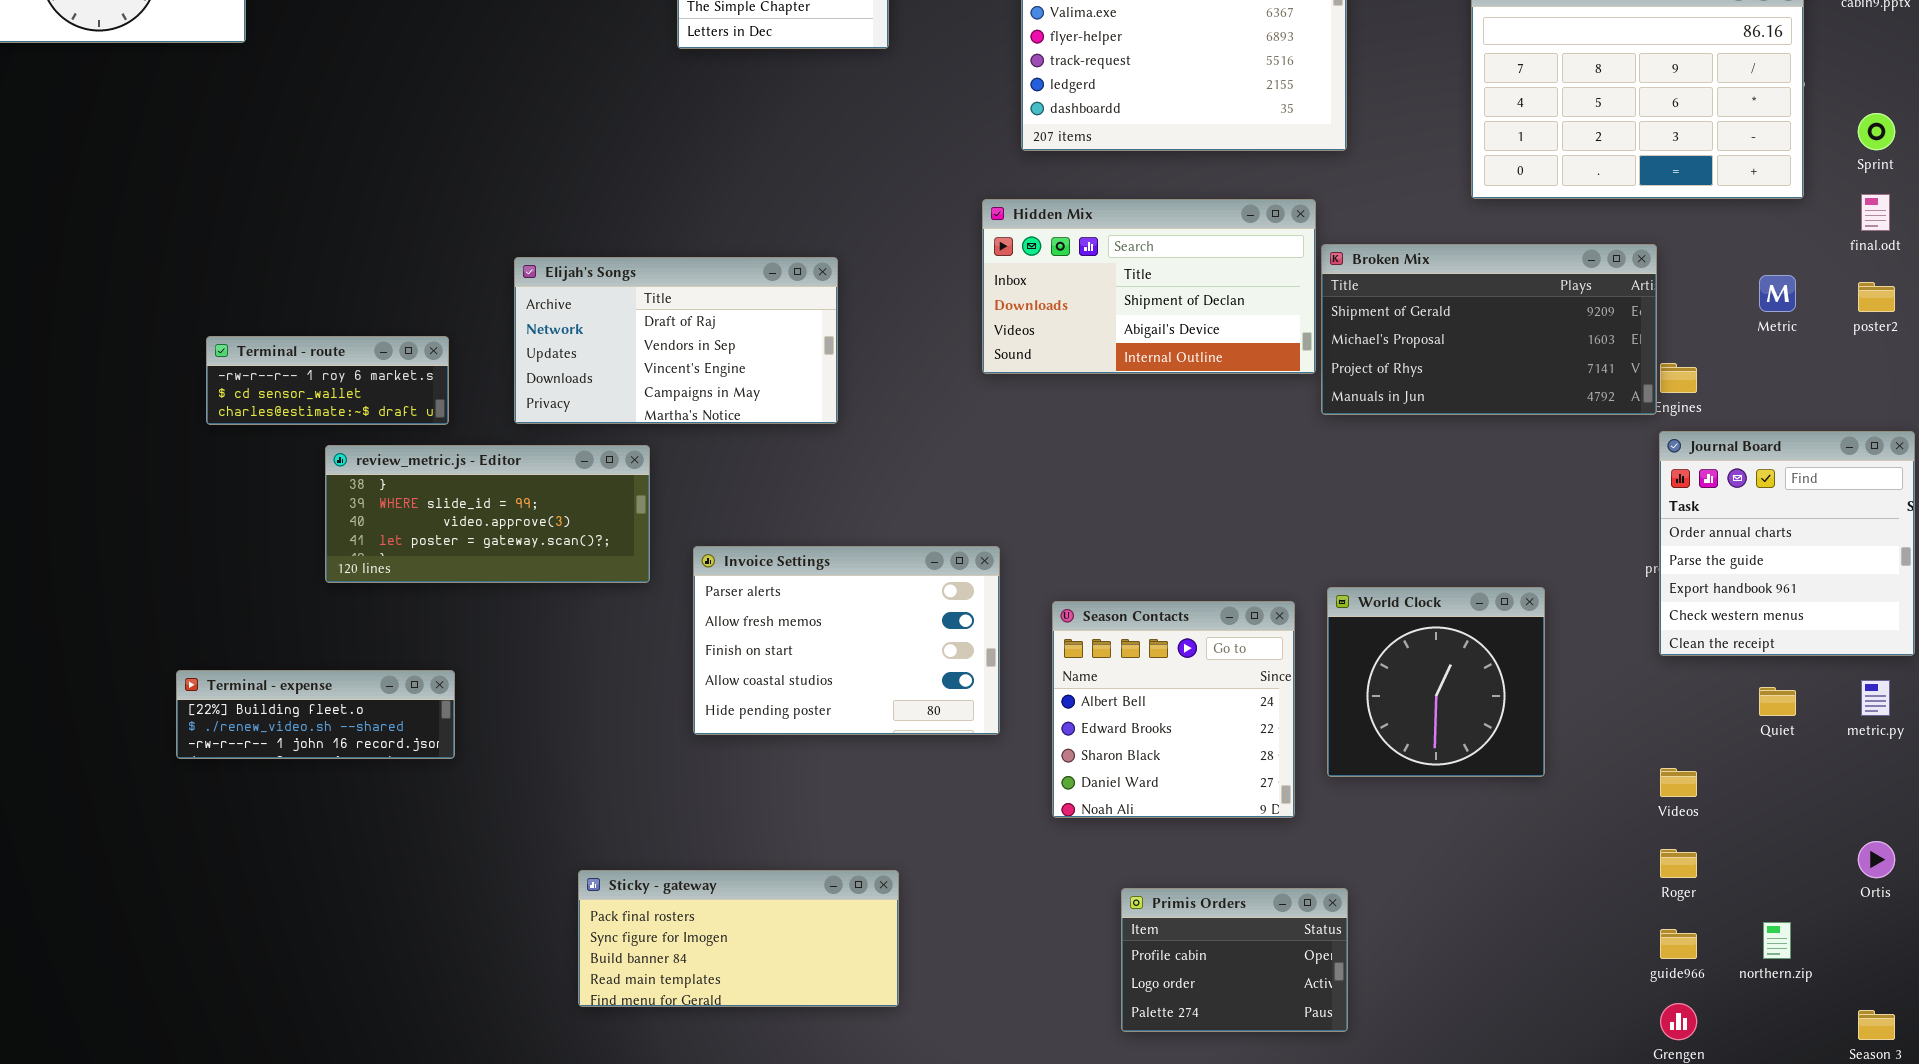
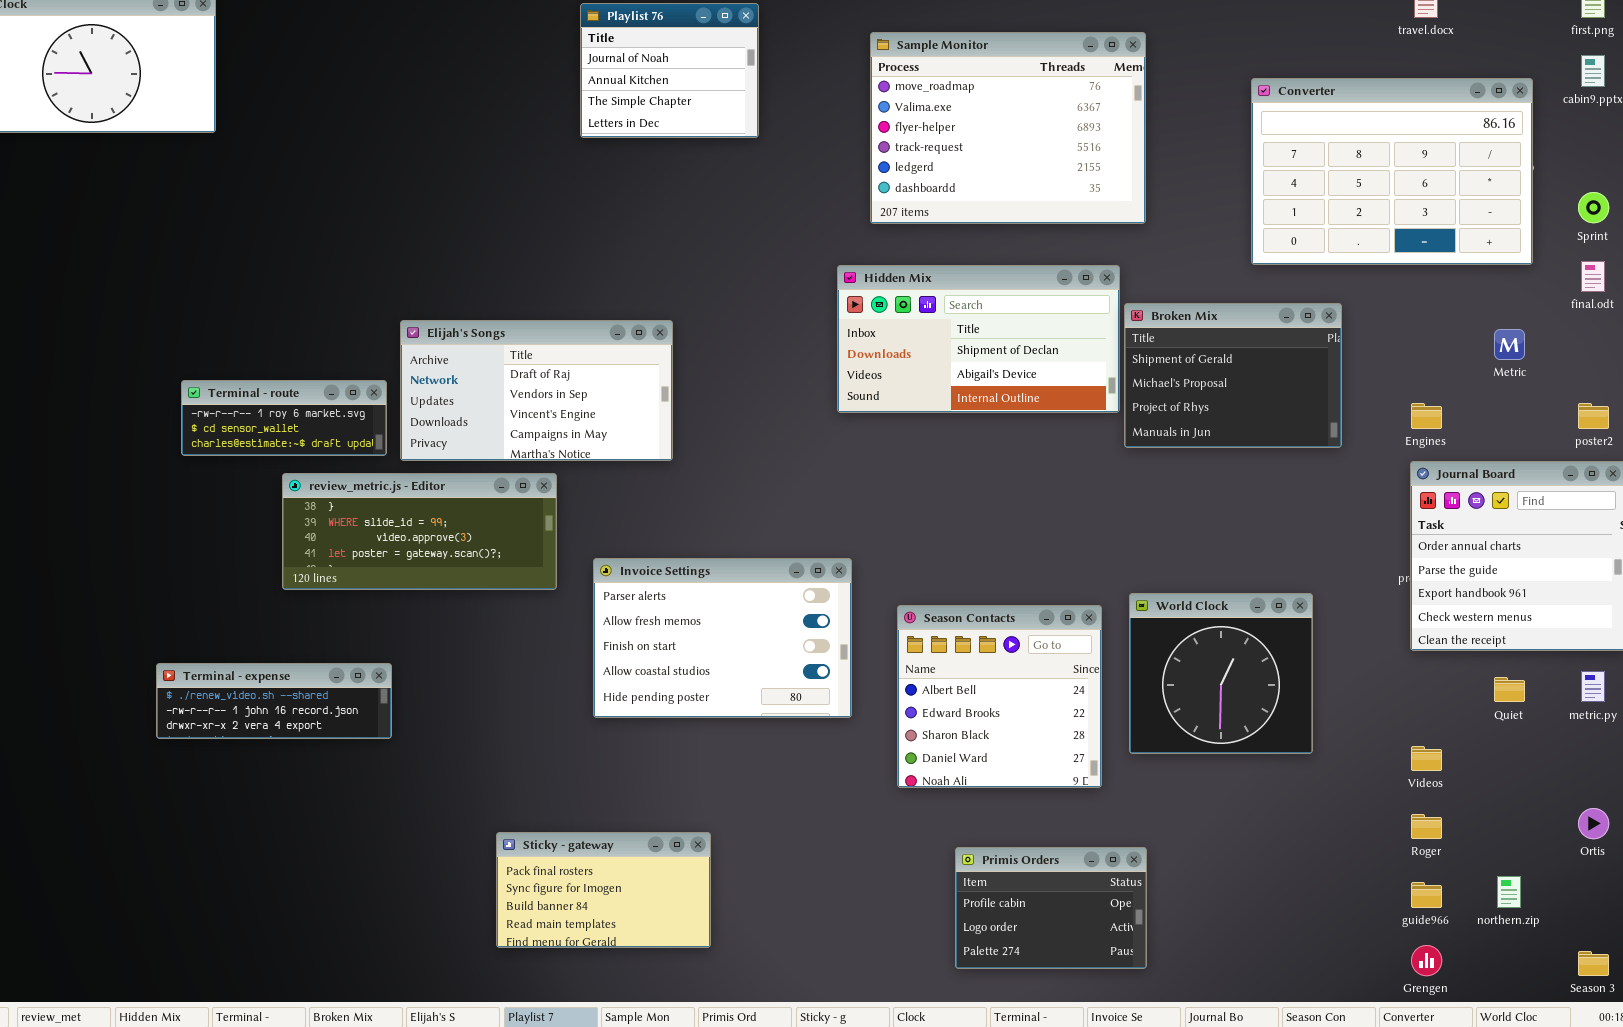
Broken Mix: [1321,244,1657,415] -> [1124,303,1342,448], resized
Elijah's Songs: [514,257,838,424] -> [400,320,673,461], moved
poster2: [1858,282,1895,312] -> [1578,403,1609,429], moved
Terminal - expense: [176,670,455,759] -> [156,663,392,739], scrolled down 1 row
Sticky - gateway: [578,870,899,1007] -> [496,832,711,948], resized

